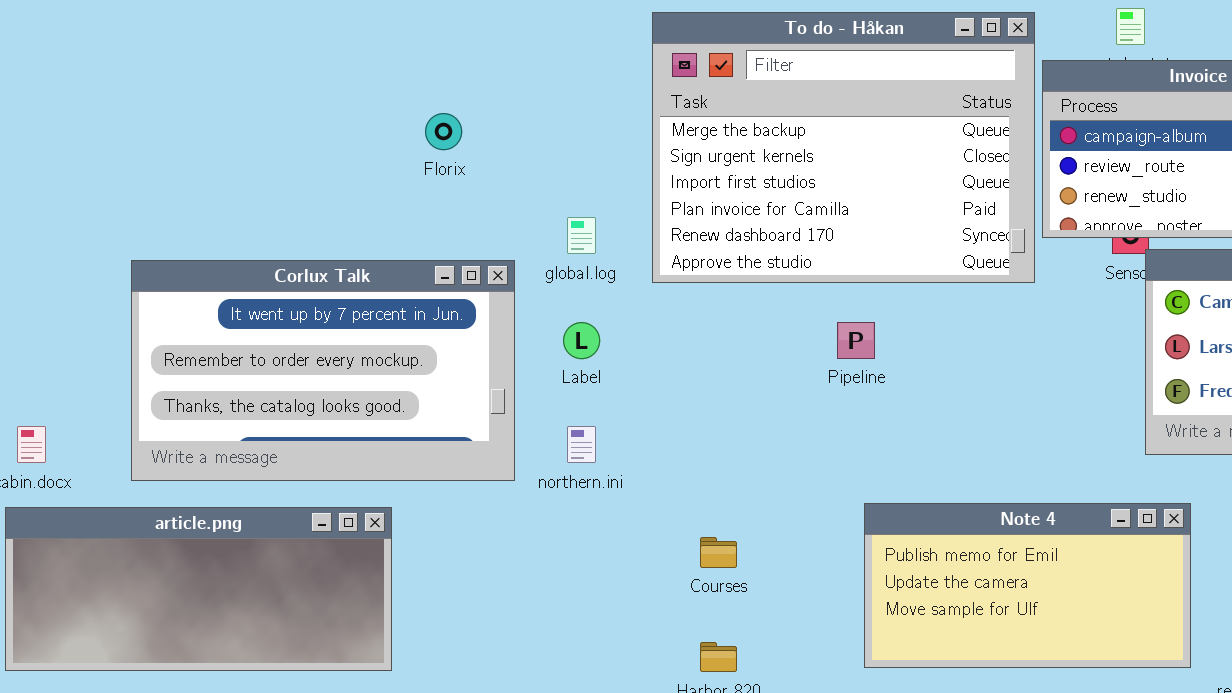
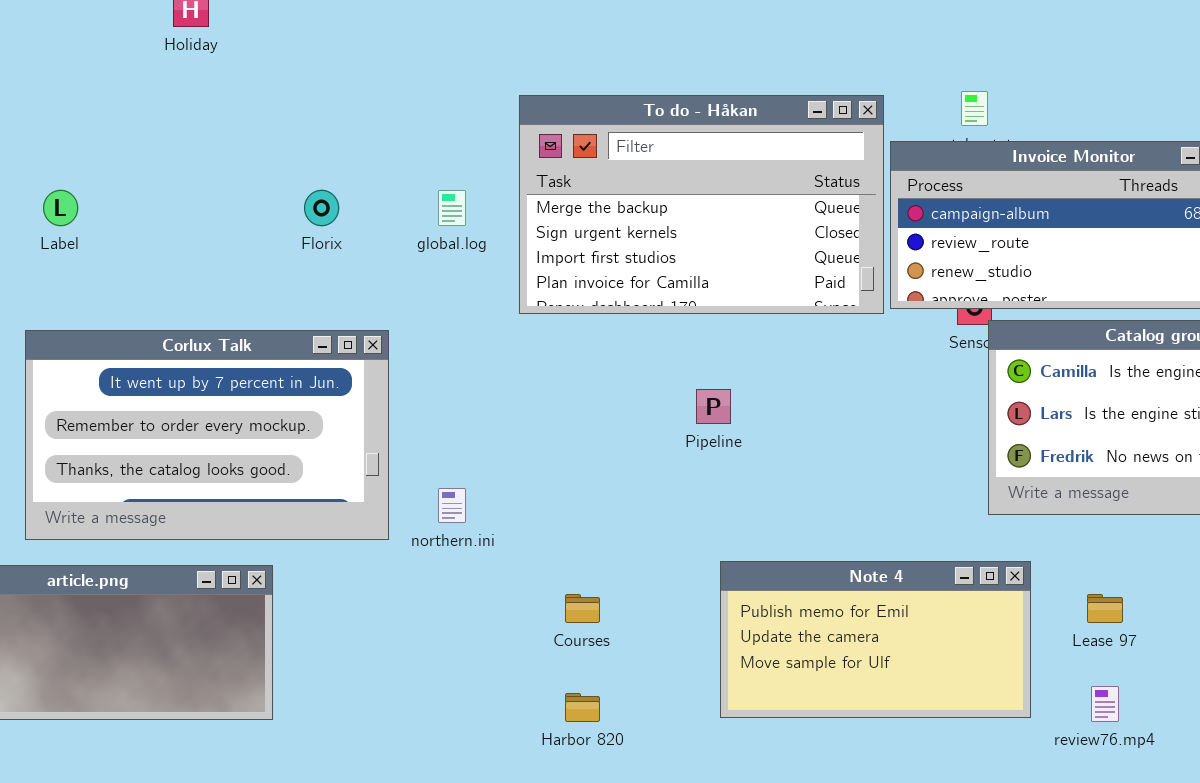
To do - Håkan: [652,12,1035,283] -> [519,95,884,314], resized
global.log: [567,217,596,254] -> [438,190,466,226], moved
Label: [563,322,600,359] -> [43,190,78,226], moved

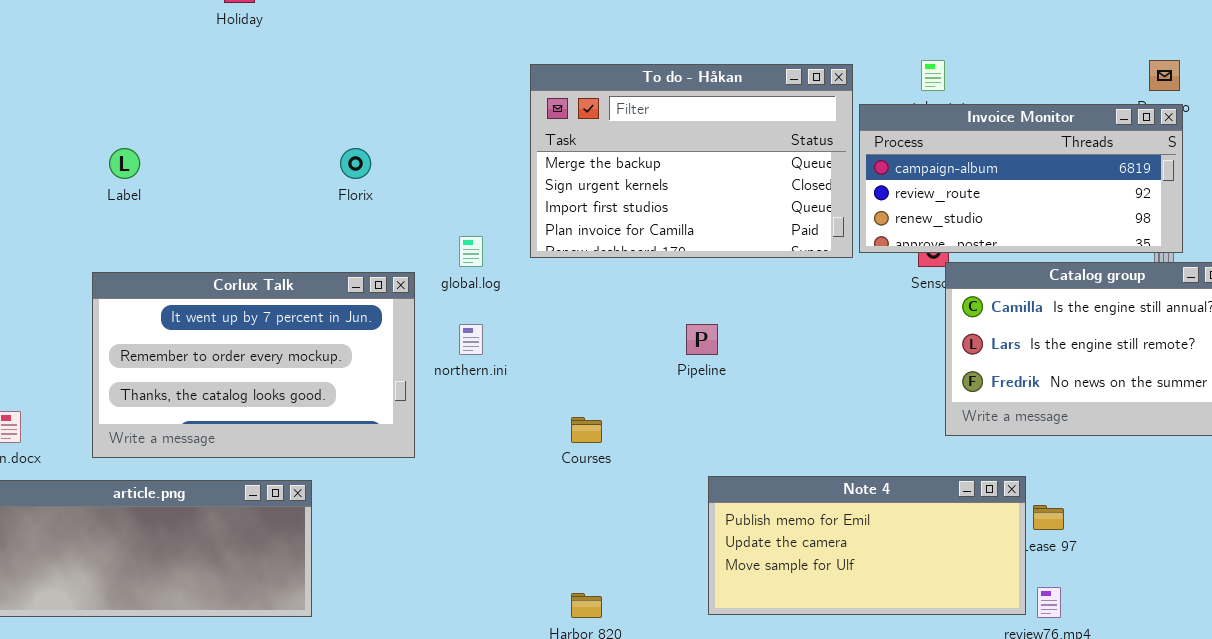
global.log: [438,190,466,226] -> [459,236,483,267], moved
northern.ini: [438,488,466,523] -> [459,324,483,355], moved
Note 4: [720,561,1031,718] -> [708,476,1026,615], resized
Courses: [565,594,600,623] -> [571,417,602,443], moved

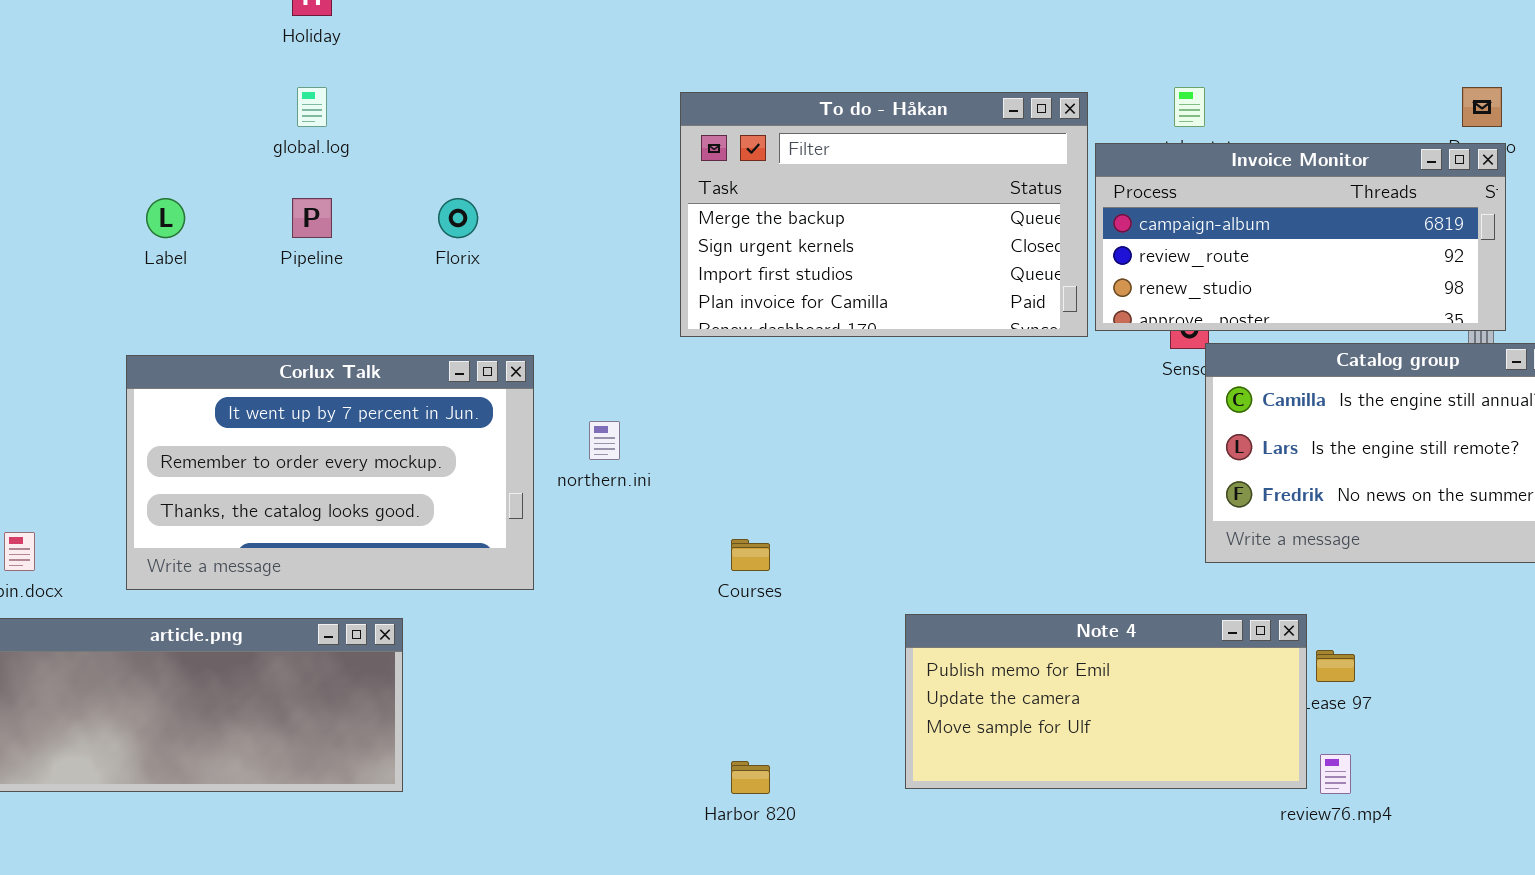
global.log: [459,236,483,267] -> [297,87,327,127], moved
Pipeline: [686,324,718,355] -> [292,198,332,238], moved

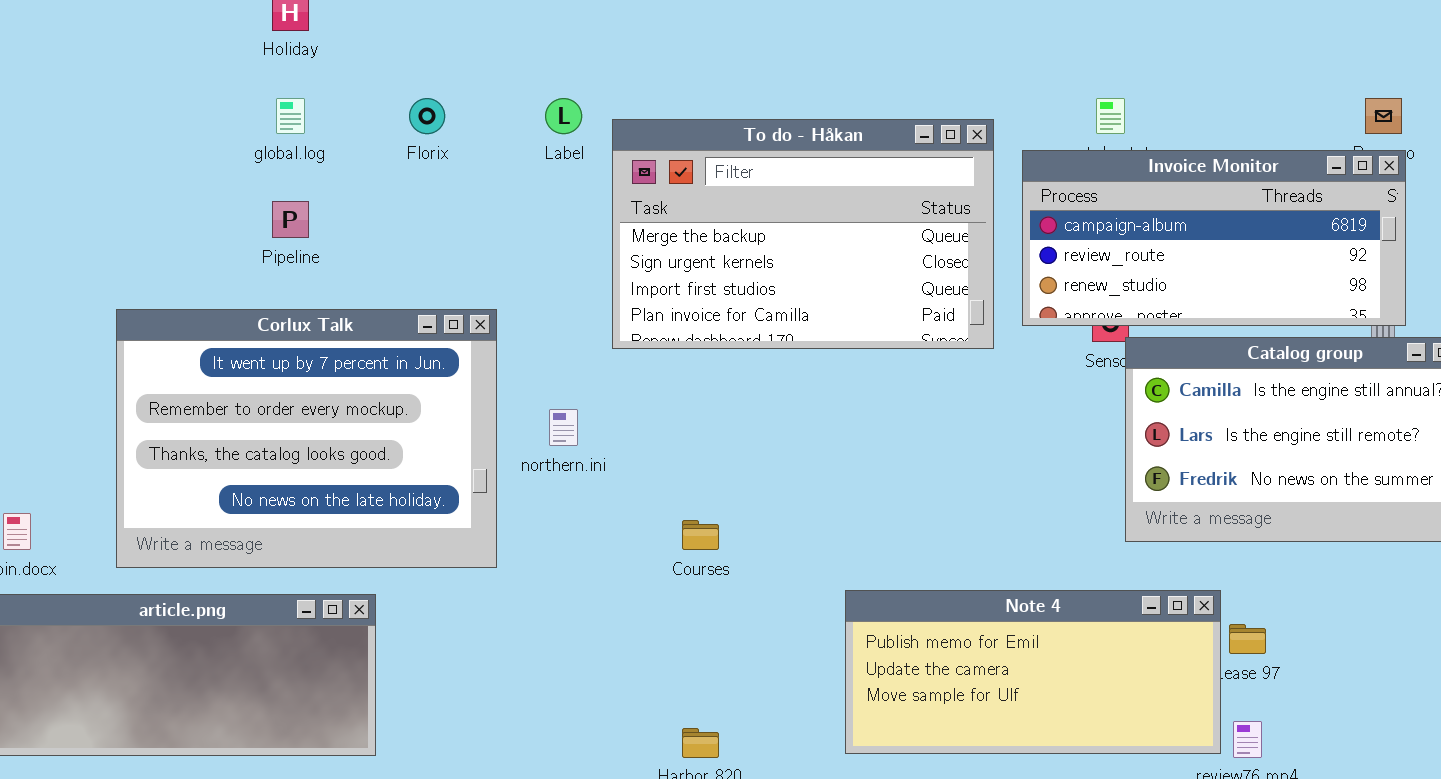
To do - Håkan: [680,92,1088,337] -> [612,119,994,349], moved
Label: [146,198,185,238] -> [545,98,582,134], moved
Florix: [438,198,478,238] -> [409,98,445,134], moved
Corlux Talk: [126,355,534,590] -> [116,309,497,568], resized

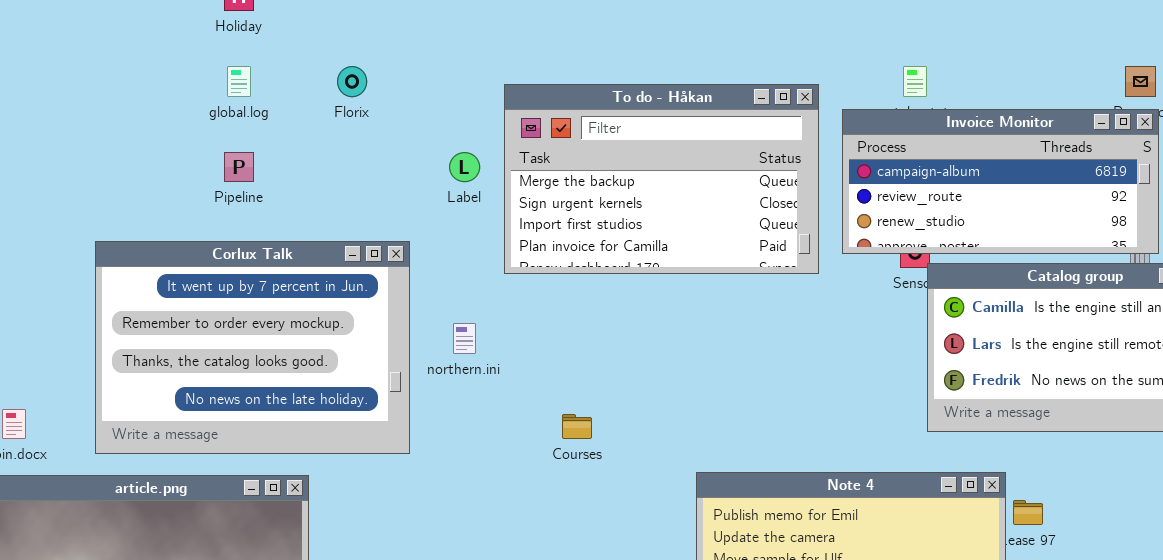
Label: [545,98,582,134] -> [449,152,480,182], moved

